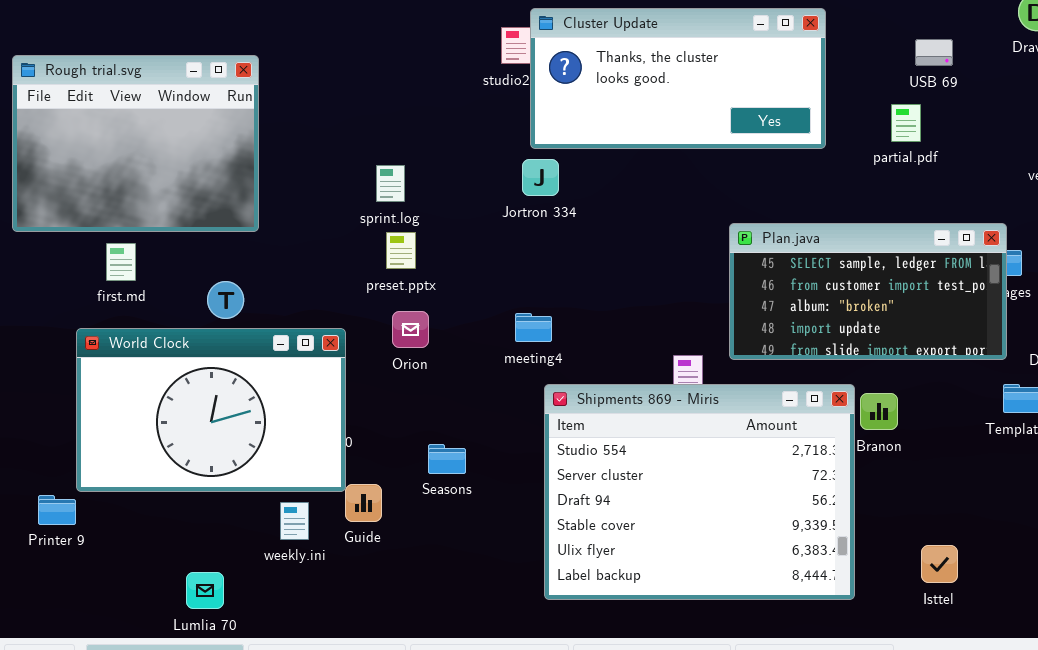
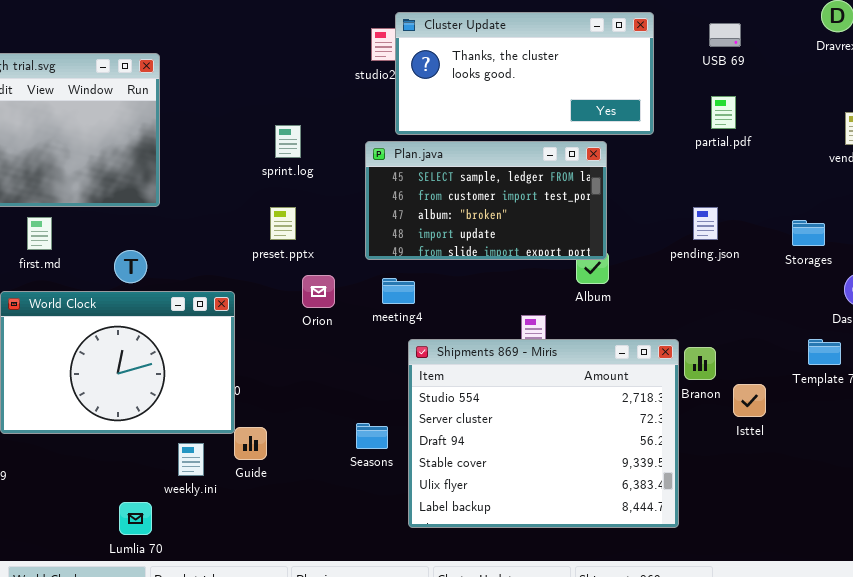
USB 69: [915,39,953,66] -> [709,23,741,47], moved
sprint.log: [376,165,405,202] -> [275,125,301,158], moved
Plan.java: [729,223,1007,360] -> [365,141,607,260], moved
Orion: [392,311,429,348] -> [302,275,335,308], moved
Seasons: [428,444,466,474] -> [356,423,388,449], moved
Isttel: [921,545,958,583] -> [733,384,766,417], moved
Lumlia 70: [186,572,224,609] -> [119,502,152,535], moved

